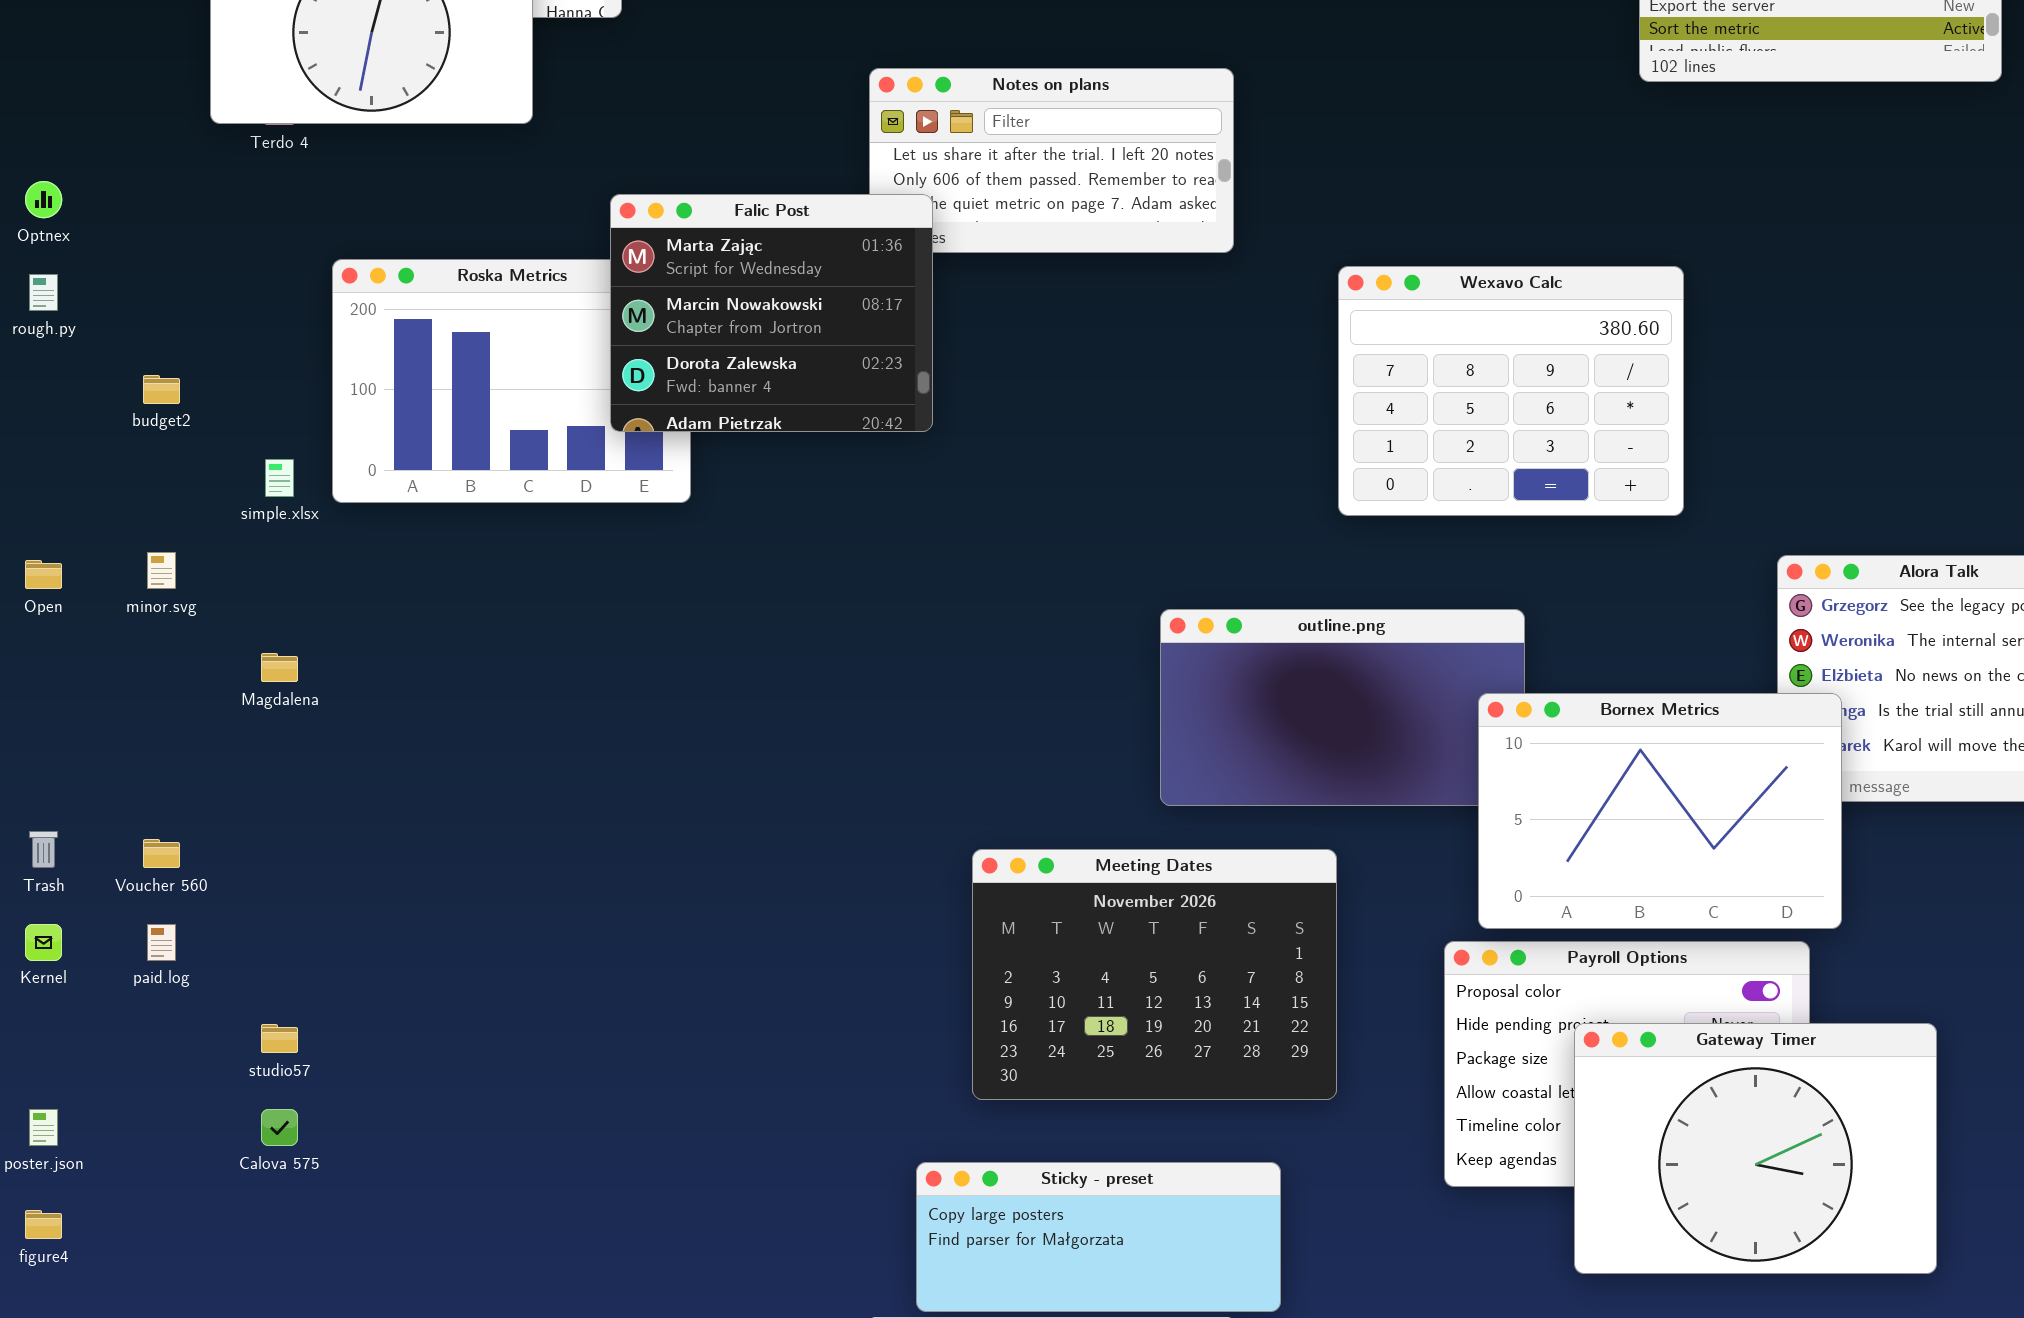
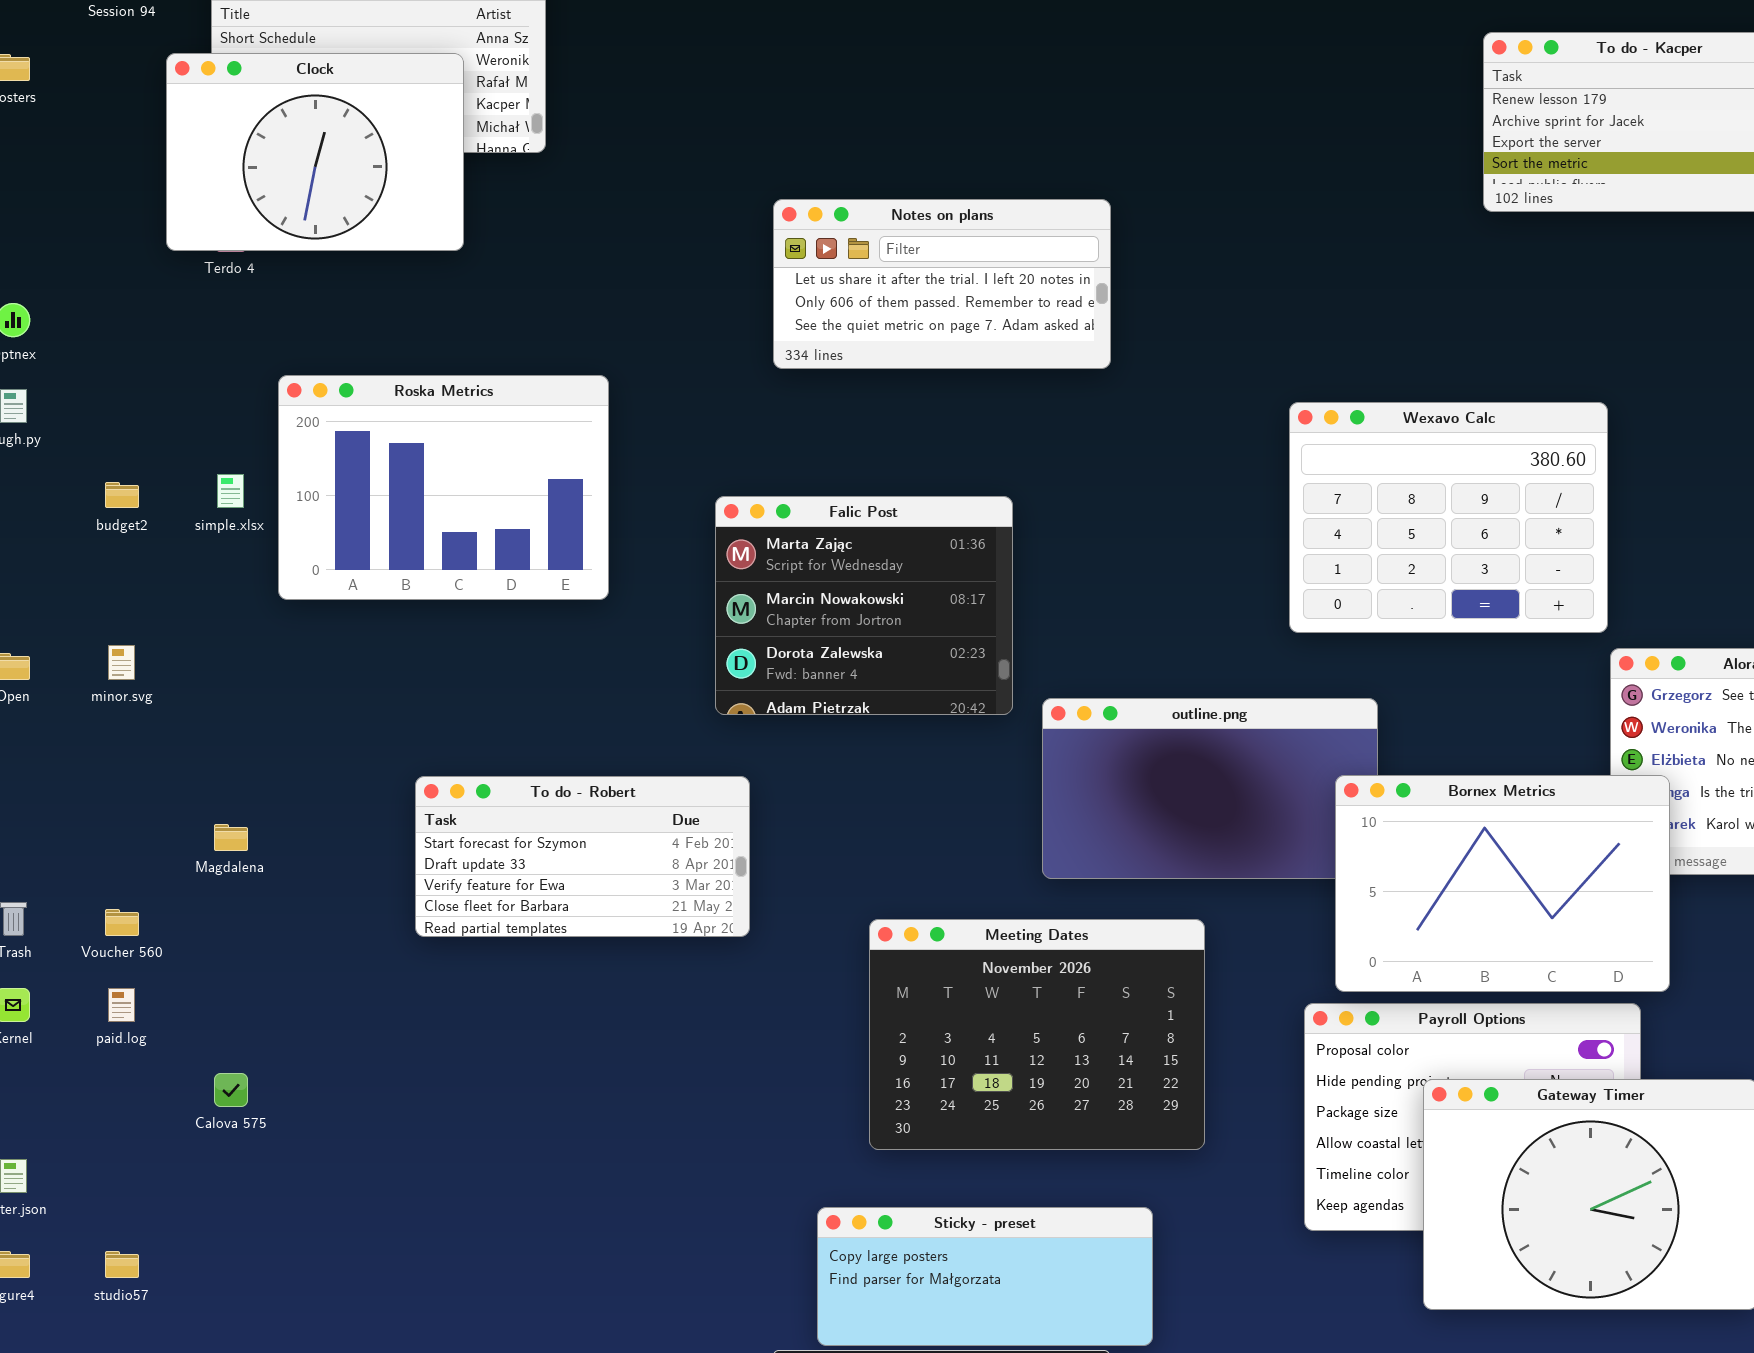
Falic Post: [610,194,933,432] -> [715,496,1013,715], moved
Wexavo Calc: [1338,266,1684,516] -> [1289,402,1608,633], moved
simple.xlsx: [265,459,294,497] -> [217,474,244,508], moved
Magdalena: [261,653,298,682] -> [214,824,248,851], moved
To do - Robert: none -> [415,776,750,937], opened
studio57: [261,1024,298,1053] -> [105,1251,139,1278], moved
Calova 575: [261,1109,298,1146] -> [214,1073,248,1107], moved

